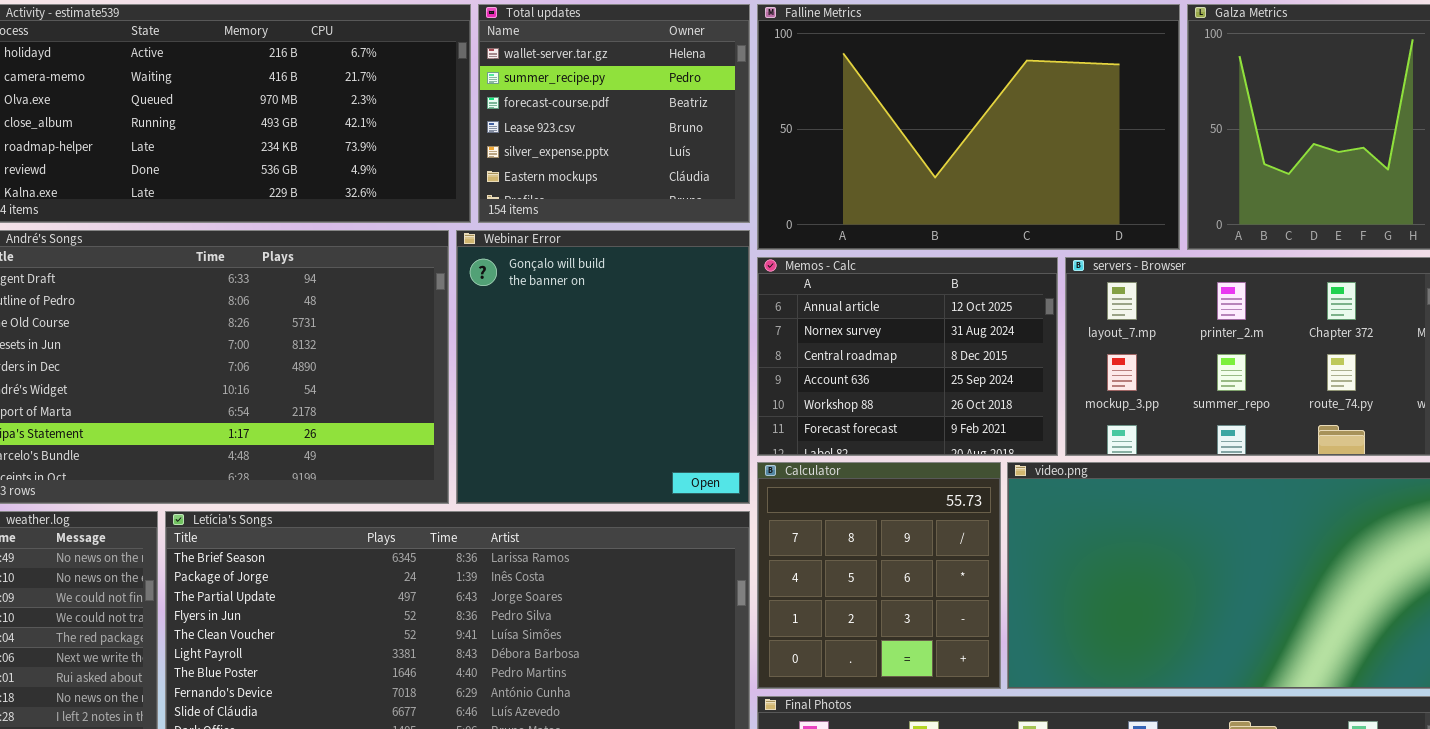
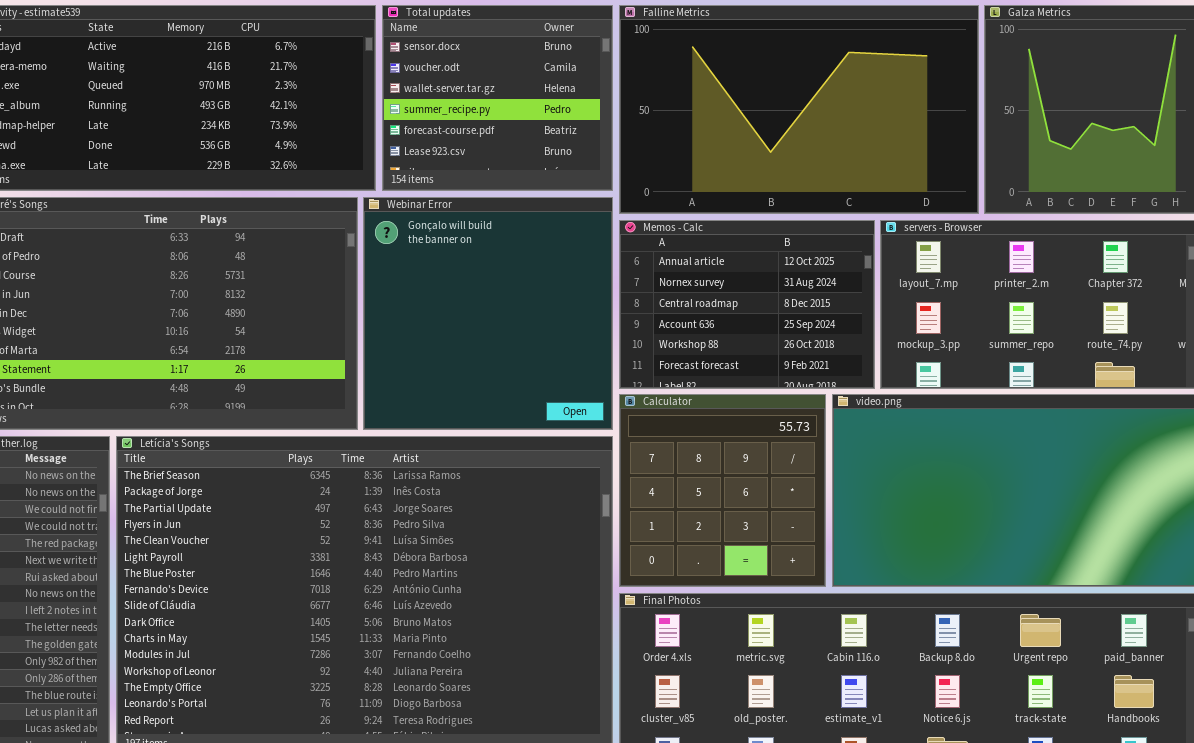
Total updates: [478,4,750,223] -> [382,5,613,191], scrolled up 2 rows

